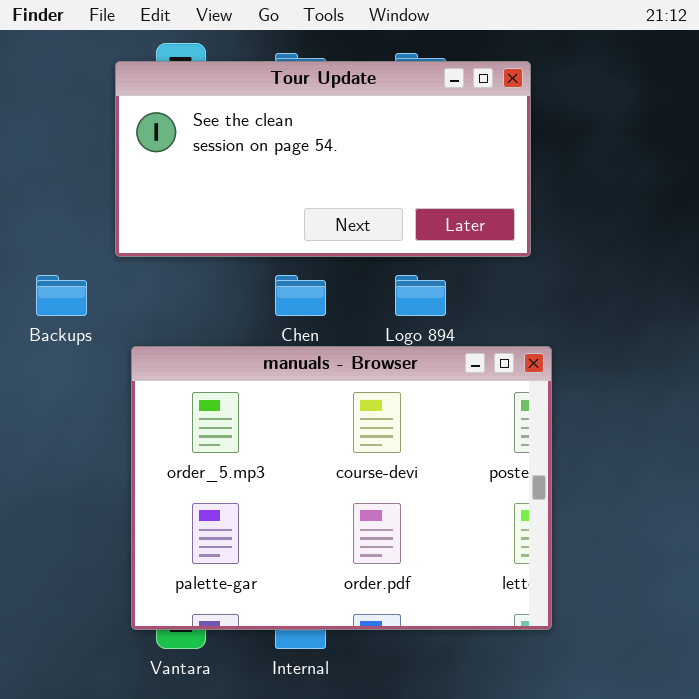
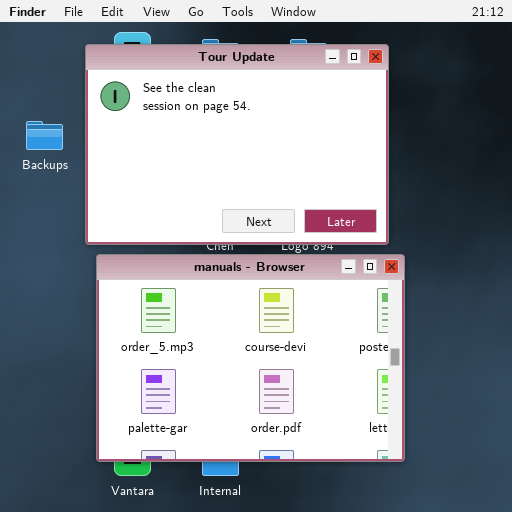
Tour Update: [115,61,531,257] -> [85,44,389,245], resized
Backups: [36,275,87,316] -> [26,121,63,150], moved

